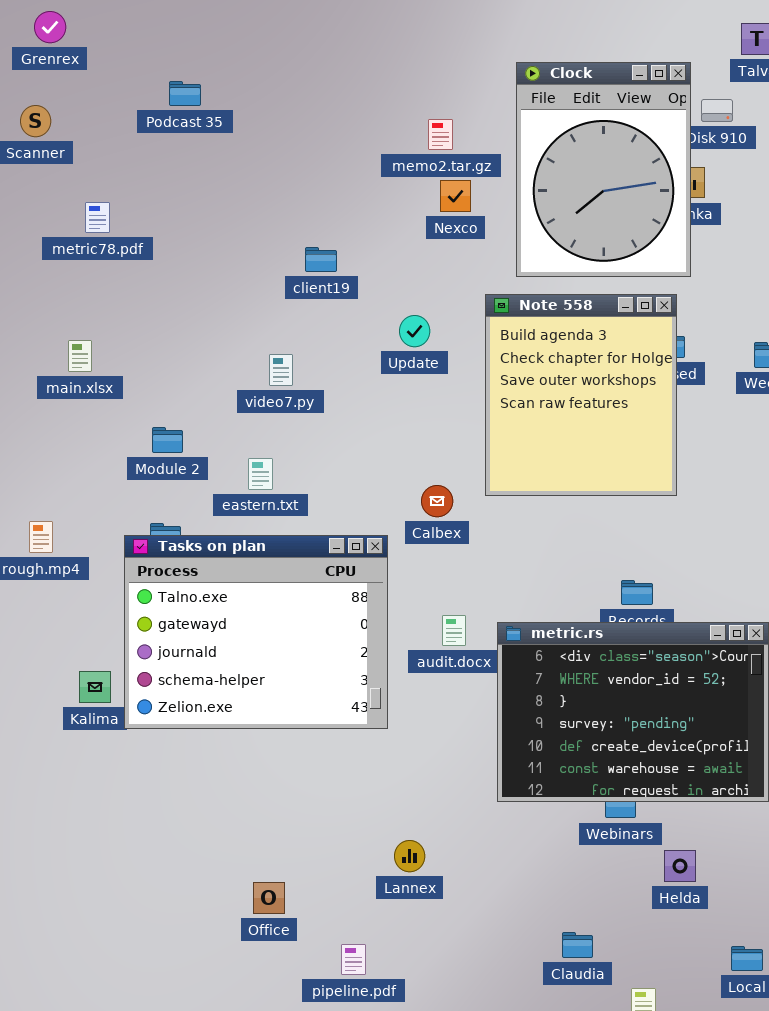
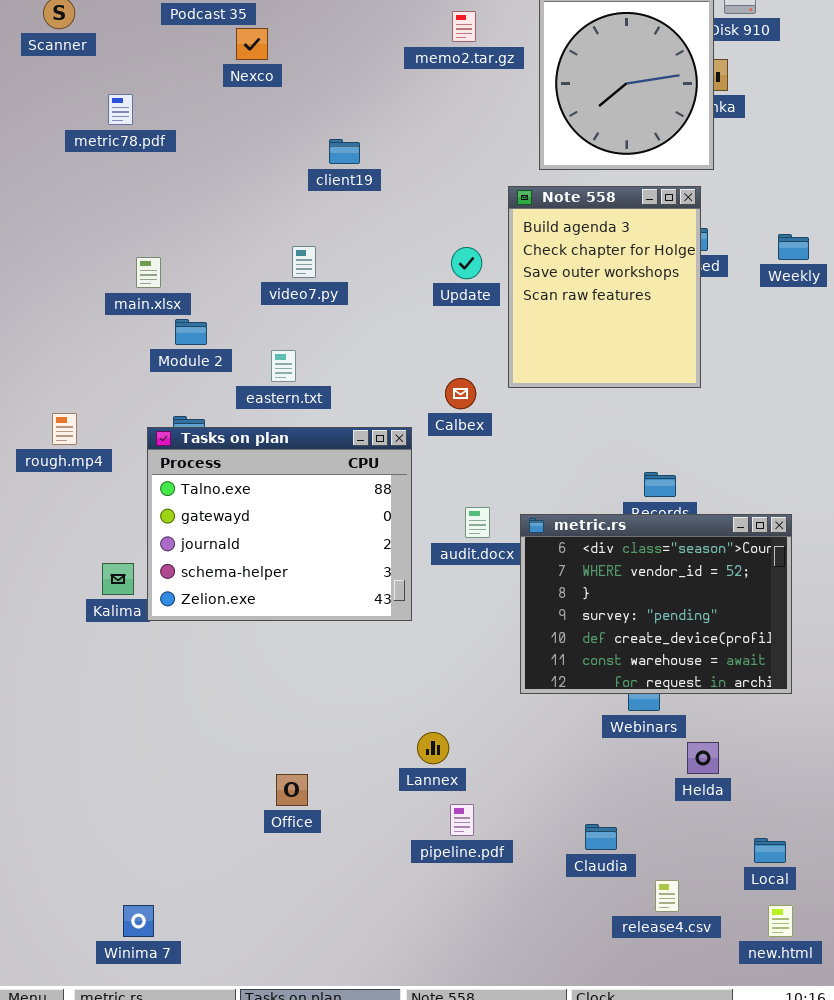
Nexco: [440,180,471,212] -> [236,28,268,60], moved
Update: [399,315,430,347] -> [451,247,482,279], moved
main.xlsx: [68,340,92,372] -> [136,257,161,288], moved
pipeline.pdf: [341,944,366,975] -> [450,804,474,836], moved

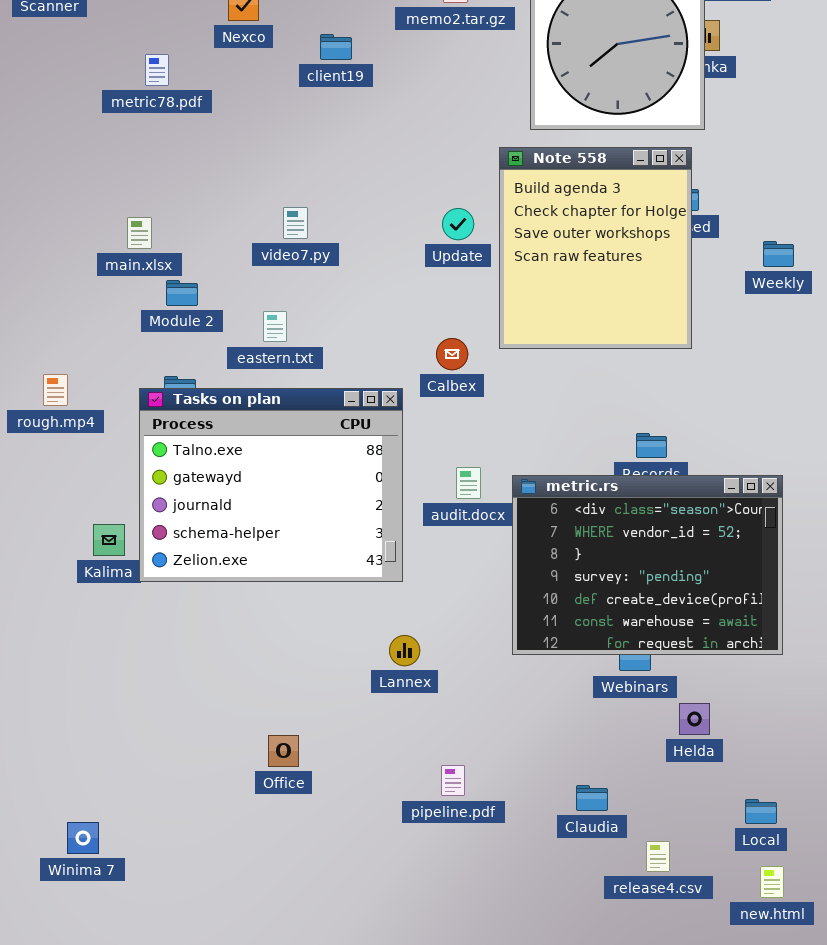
metric78.pdf: [108,94,133,125] -> [145,54,169,86], moved
client19: [329,139,360,164] -> [320,34,352,60], moved
Weekly: [778,234,809,260] -> [763,241,794,267], moved
Lannex: [417,732,449,764] -> [389,635,420,666], moved
Winima 7: [123,905,154,937] -> [67,822,99,854], moved

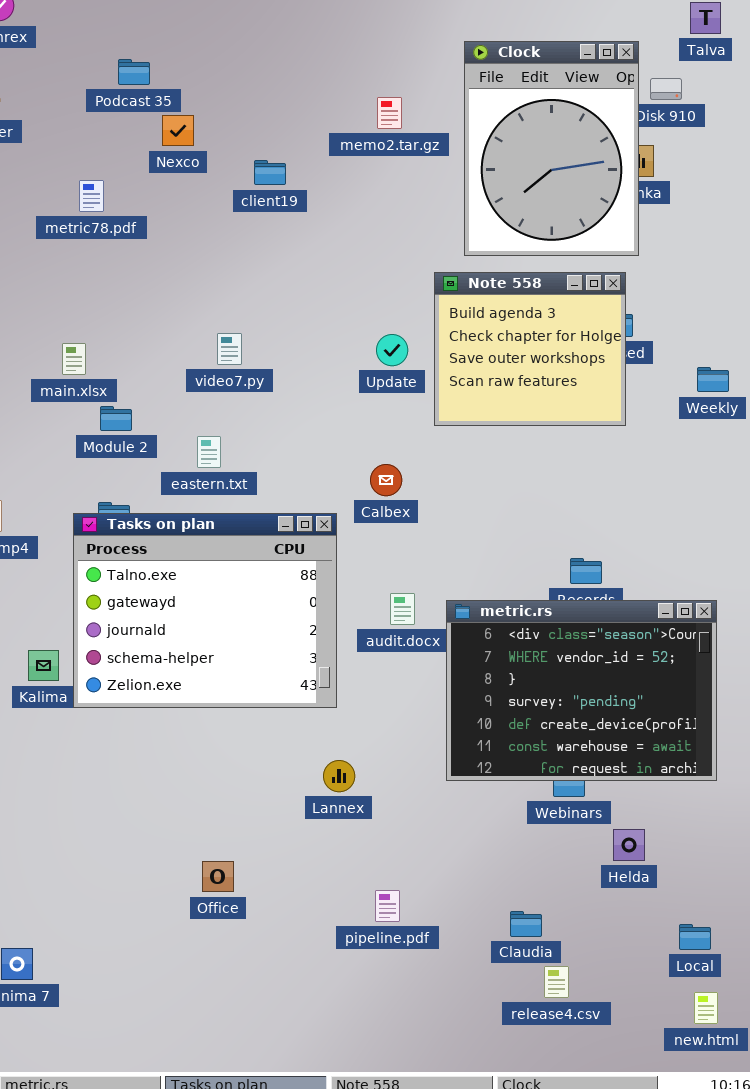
Note 558: [499,147,692,349] -> [434,272,626,426], resized
release4.csv: [646,841,670,872] -> [544,966,569,998], moved

